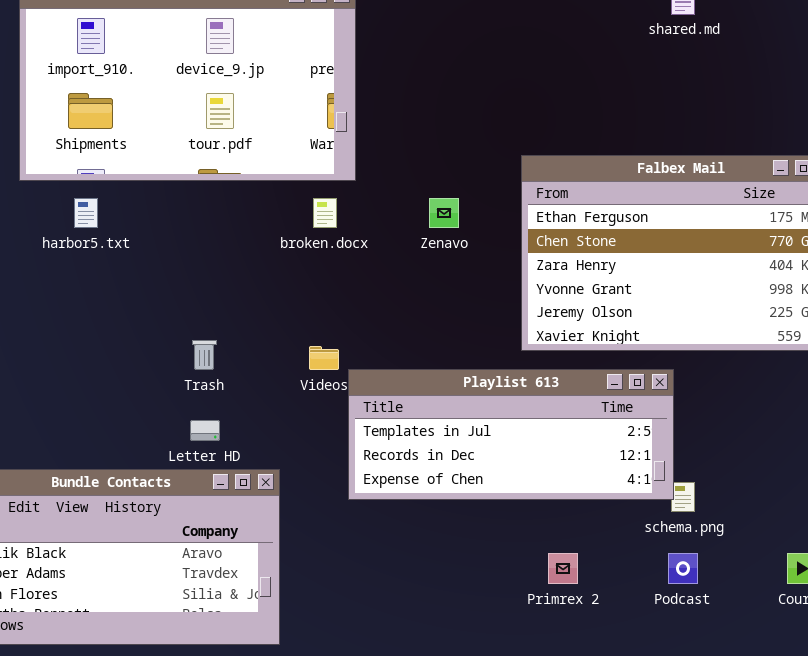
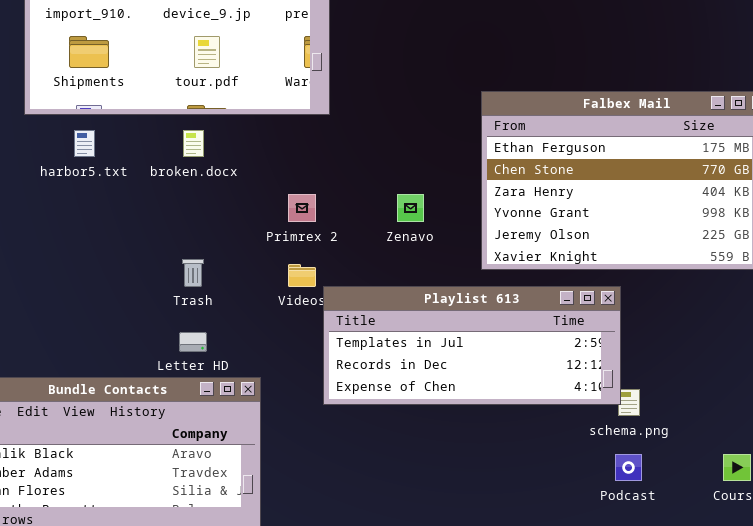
broken.docx: [313,198,337,228] -> [183,130,204,157], moved
Zenavo: [429,198,459,228] -> [397,194,424,222], moved
Primrex 2: [548,553,578,584] -> [288,194,316,222], moved

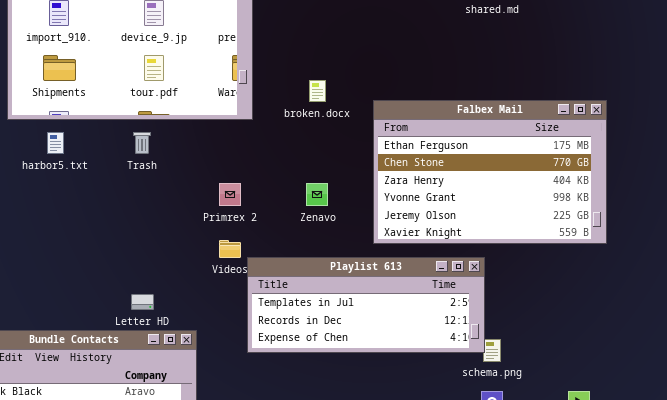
broken.docx: [183,130,204,157] -> [309,80,326,102], moved
Trash: [182,259,204,287] -> [133,132,151,154], moved

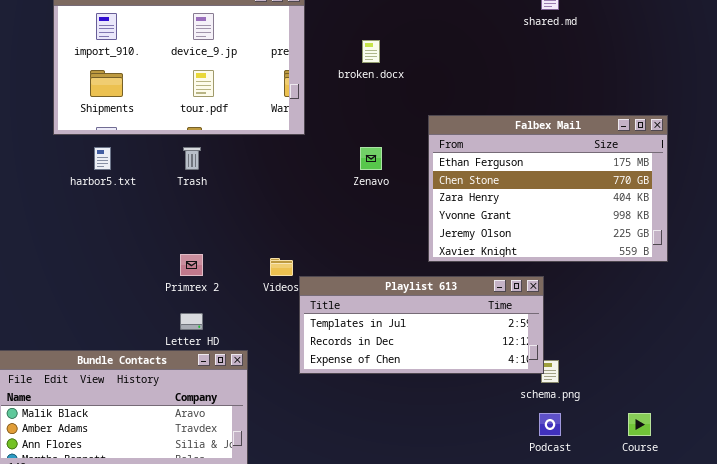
broken.docx: [309,80,326,102] -> [362,40,380,63], moved
Primrex 2: [219,183,241,206] -> [180,254,203,276], moved
Zenavo: [306,183,328,206] -> [360,147,382,170], moved

